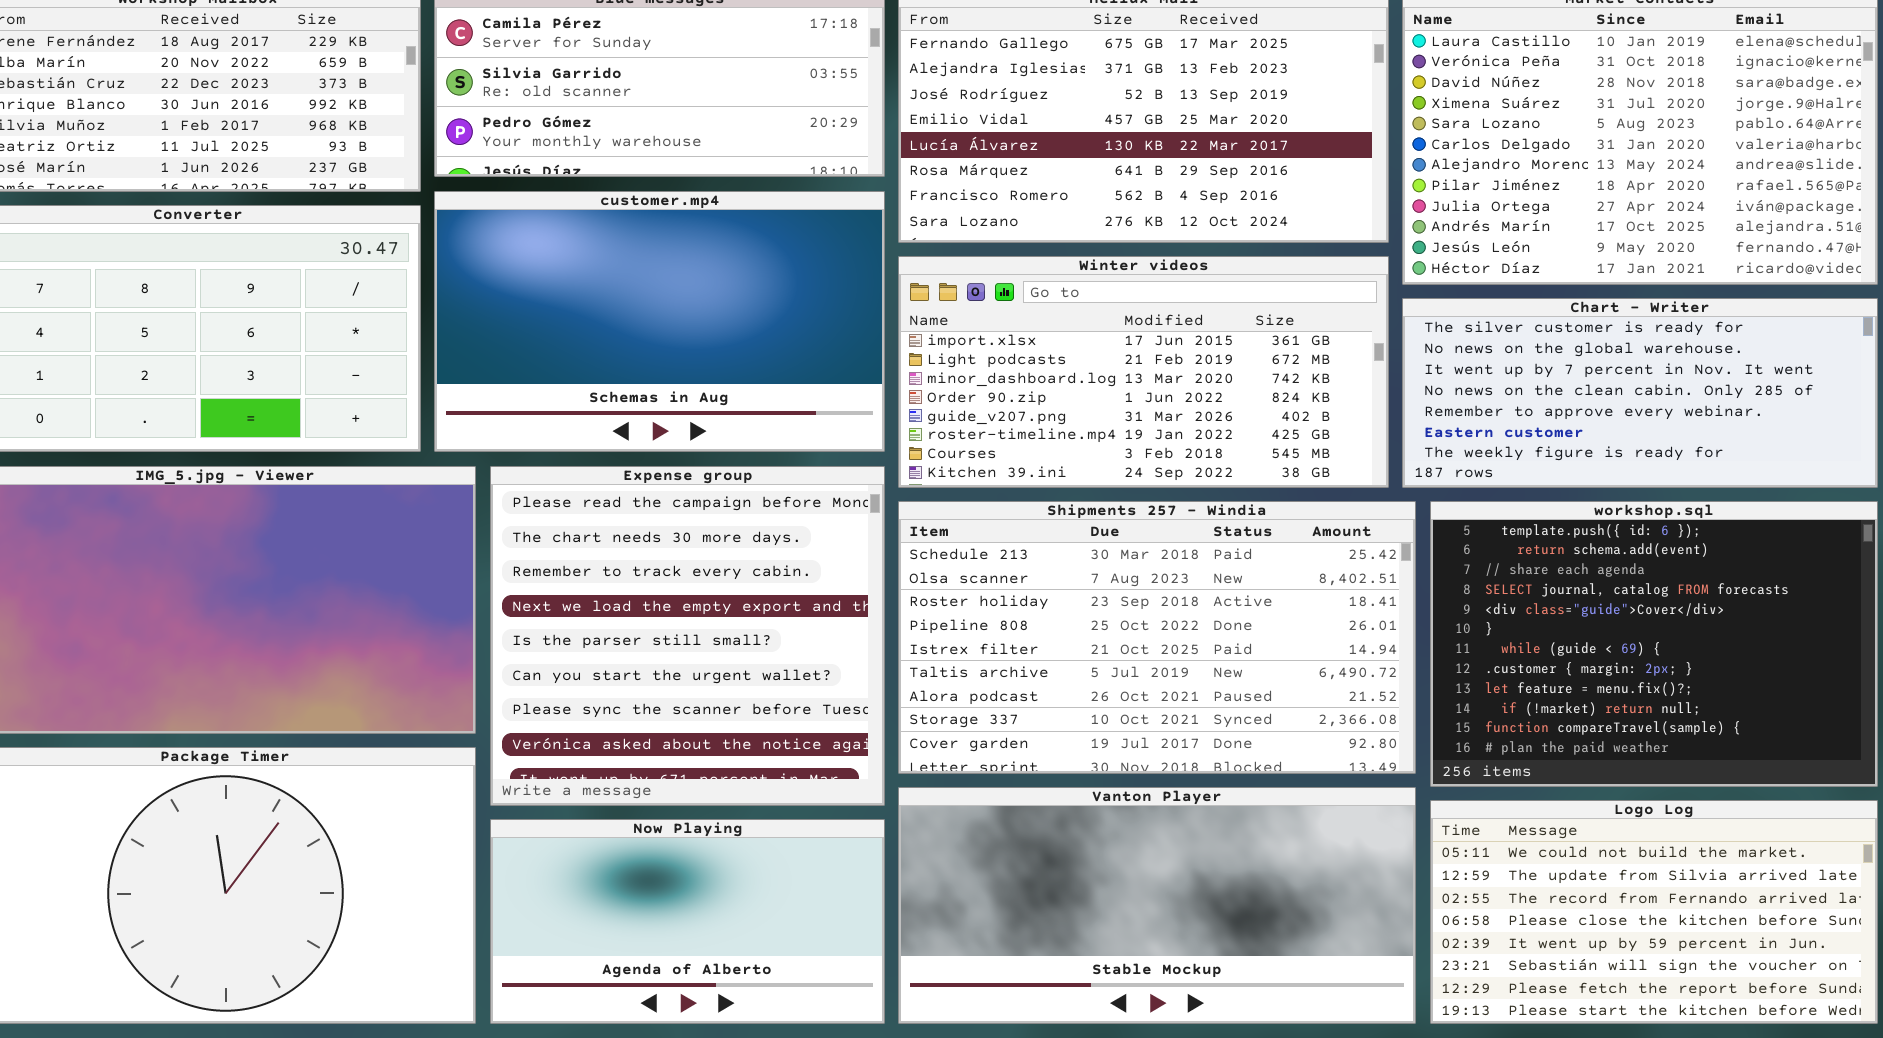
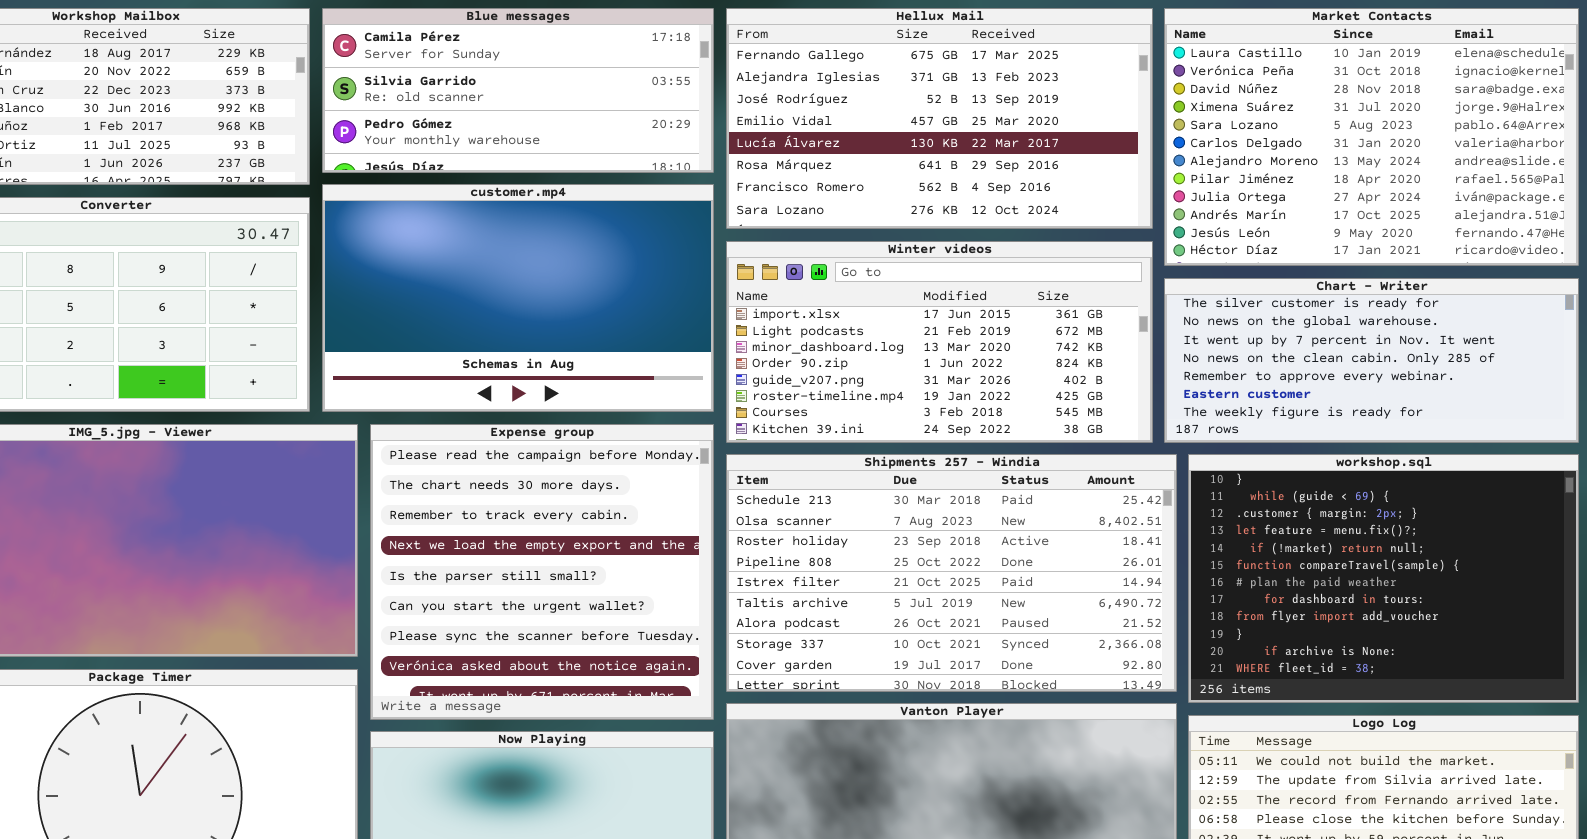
workshop.sql: [1430,501,1878,787] -> [1188,454,1579,703], scrolled down 5 rows

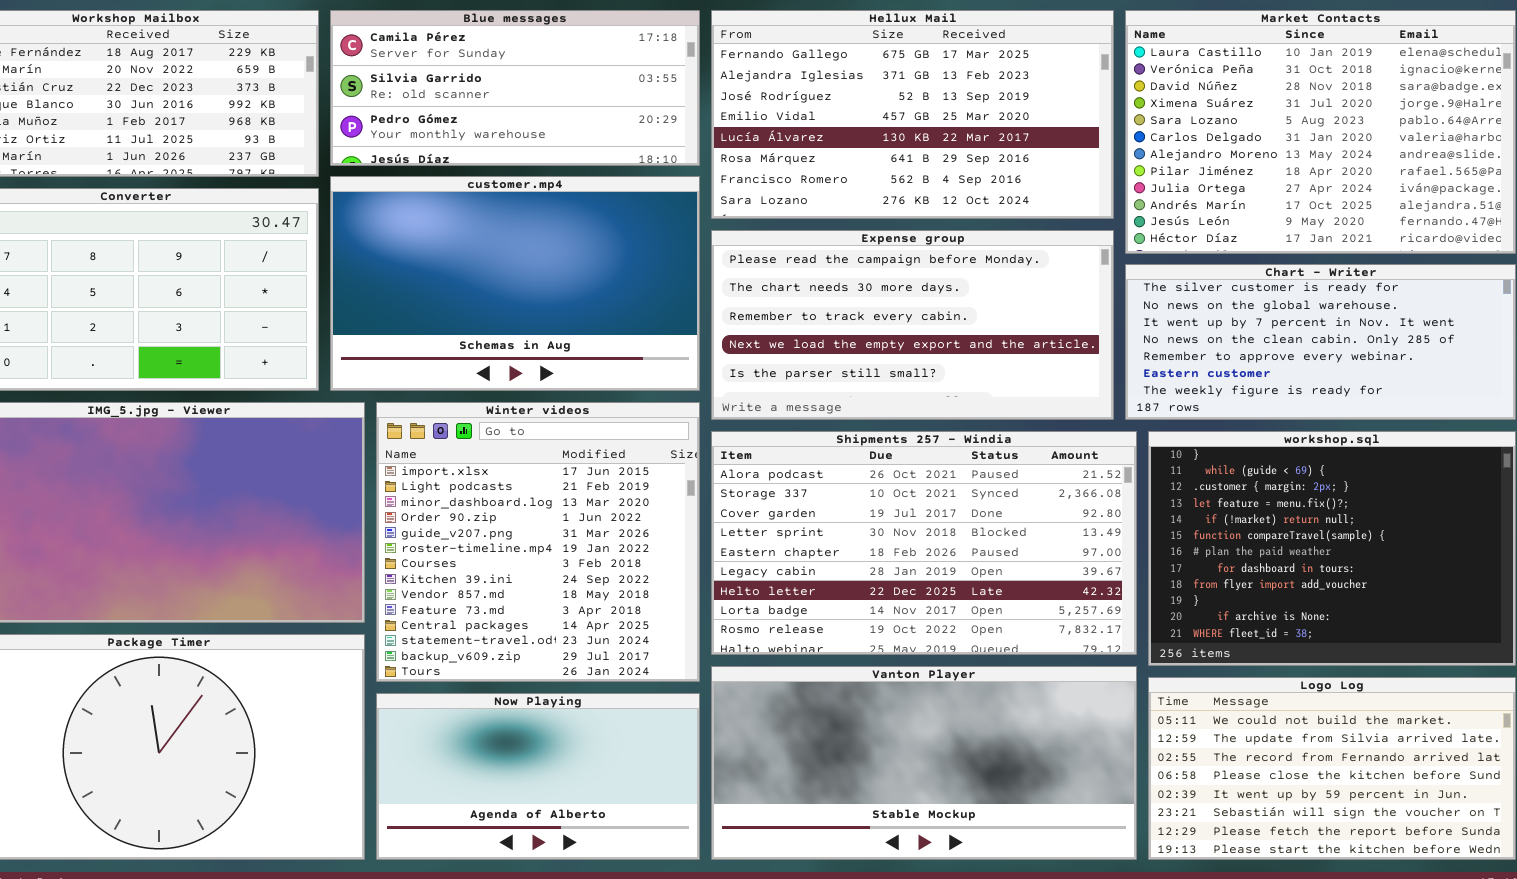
Winter videos: [726,241,1153,443] -> [376,402,700,682], moved, resized
Expense group: [370,424,714,720] -> [711,230,1114,420], moved, resized
Shipments 257 - Windia: [726,454,1177,692] -> [711,431,1137,655], scrolled down 6 rows

